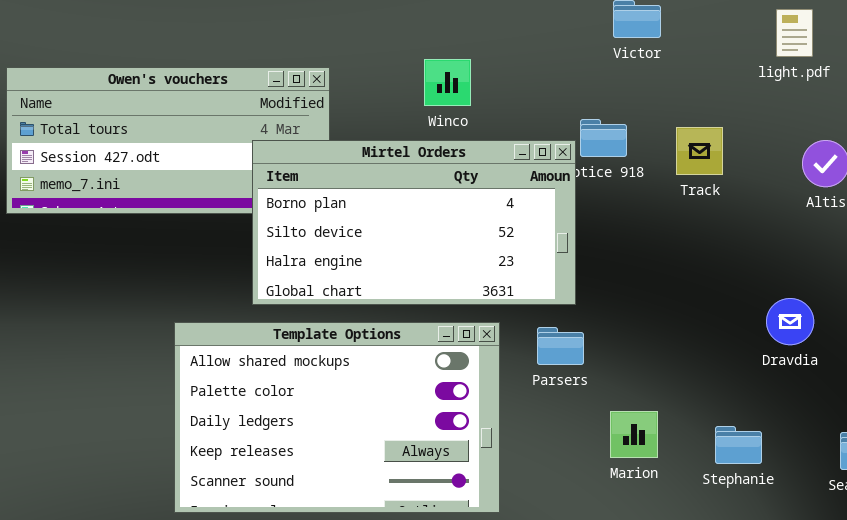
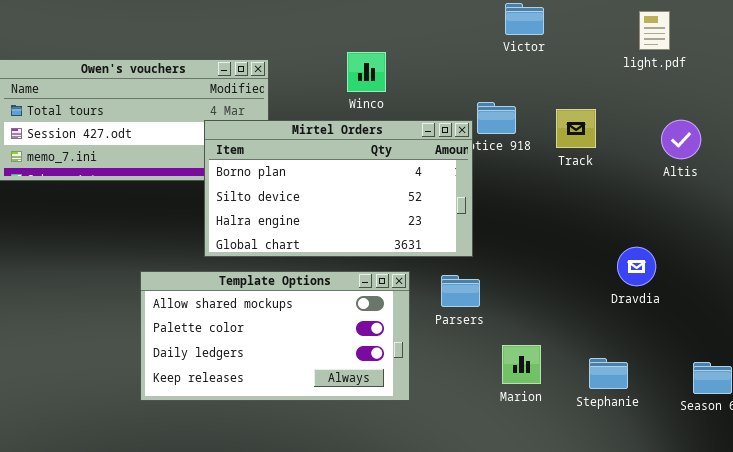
Dravdia: [766,298,814,345] -> [617,247,656,286], moved
Template Options: [174,322,500,513] -> [140,271,410,401], resized

